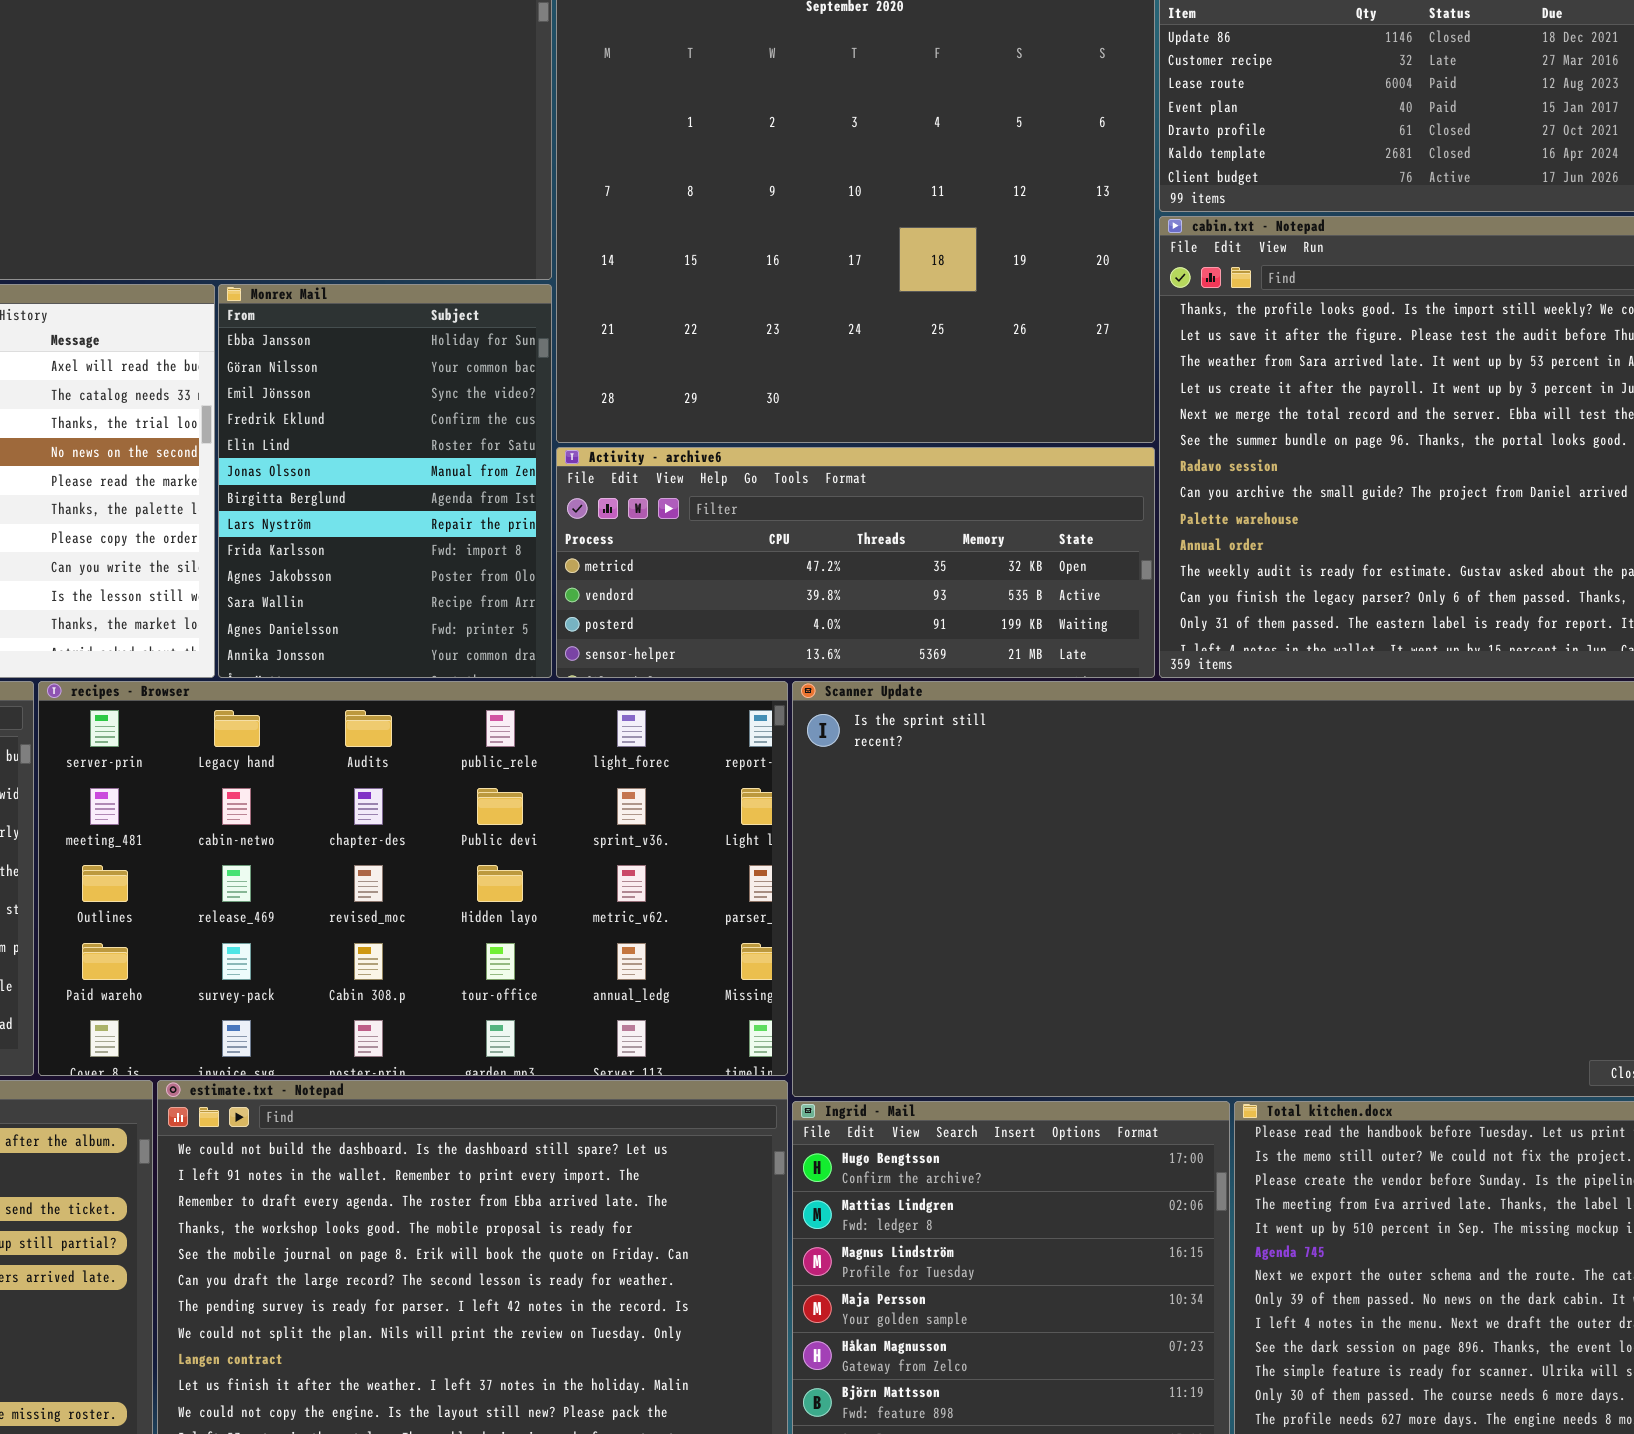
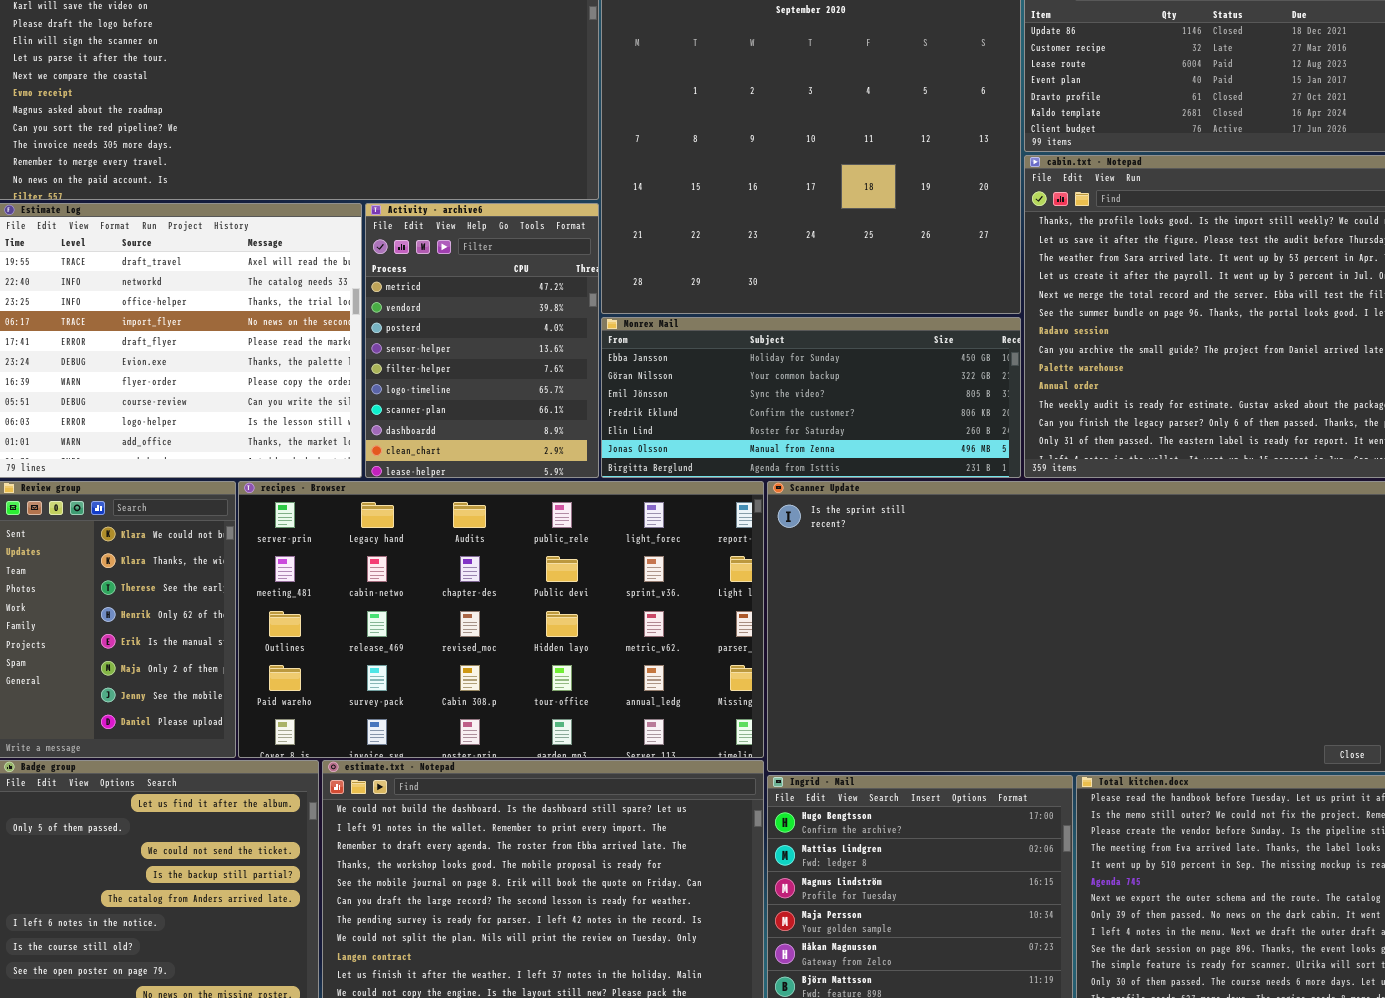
Monrex Mail: [218,284,552,678] -> [601,317,1021,478], moved, resized
Activity - archive6: [556,447,1155,678] -> [365,203,599,478], moved, resized

